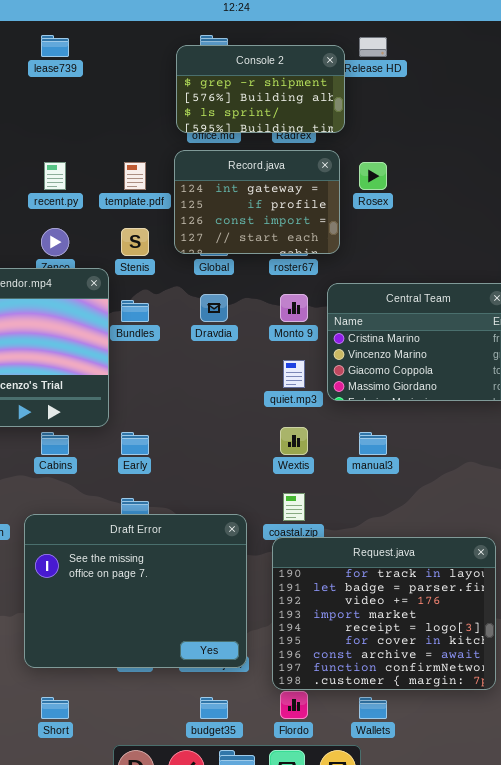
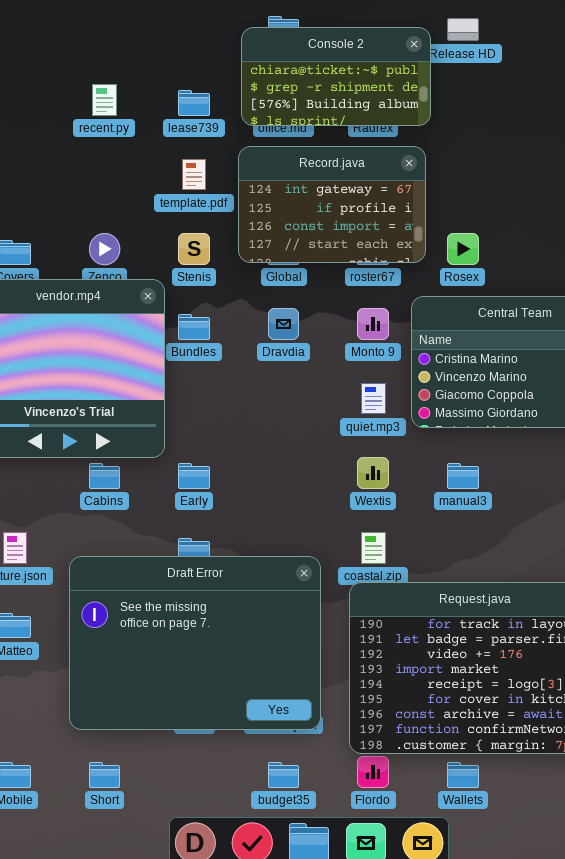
lease739: [41,35,69,57] -> [178,90,210,116], moved
Console 2: [176,45,345,133] -> [241,27,431,126], scrolled up 1 row
recent.py: [44,162,66,190] -> [92,84,117,116], moved
Rosex: [359,162,387,190] -> [447,233,479,265], moved

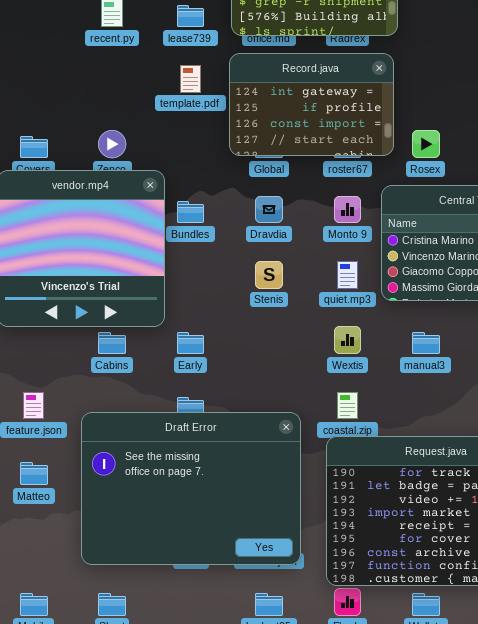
Stenis: [178,233,210,265] -> [255,261,283,289], moved

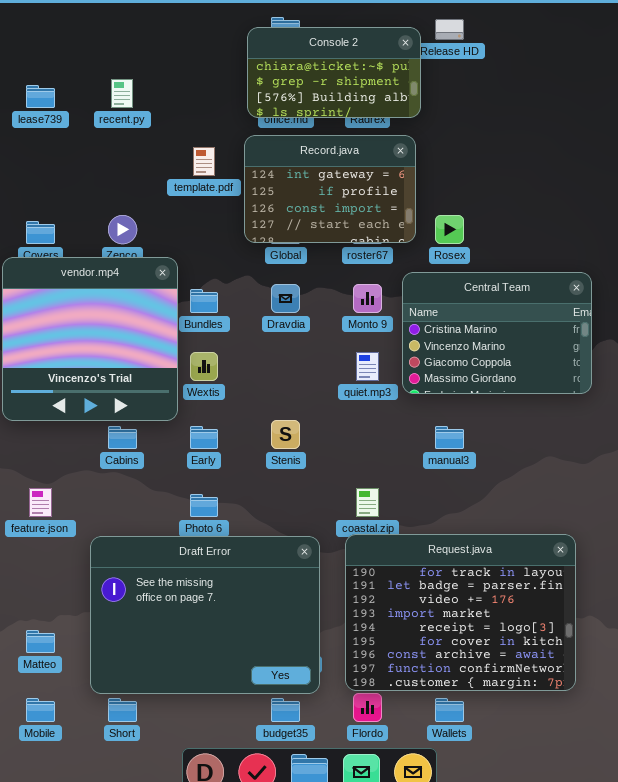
lease739: [177,5,204,27] -> [26,85,55,108], moved
Stenis: [255,261,283,289] -> [271,420,300,449], moved
Wextis: [334,326,361,354] -> [190,352,218,381], moved
Draft Error: [81,412,301,565] -> [90,536,320,694], moved
Matteo: [20,462,48,485] -> [26,630,55,653], moved

